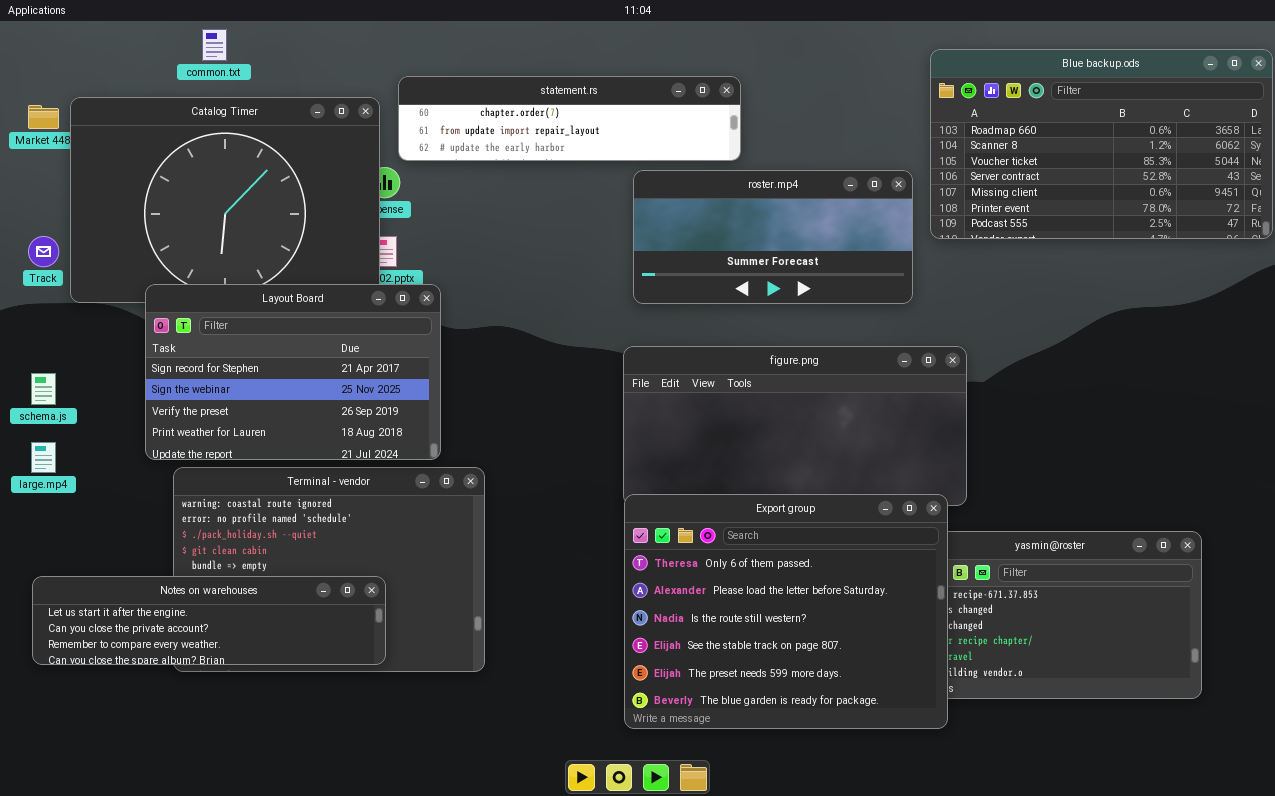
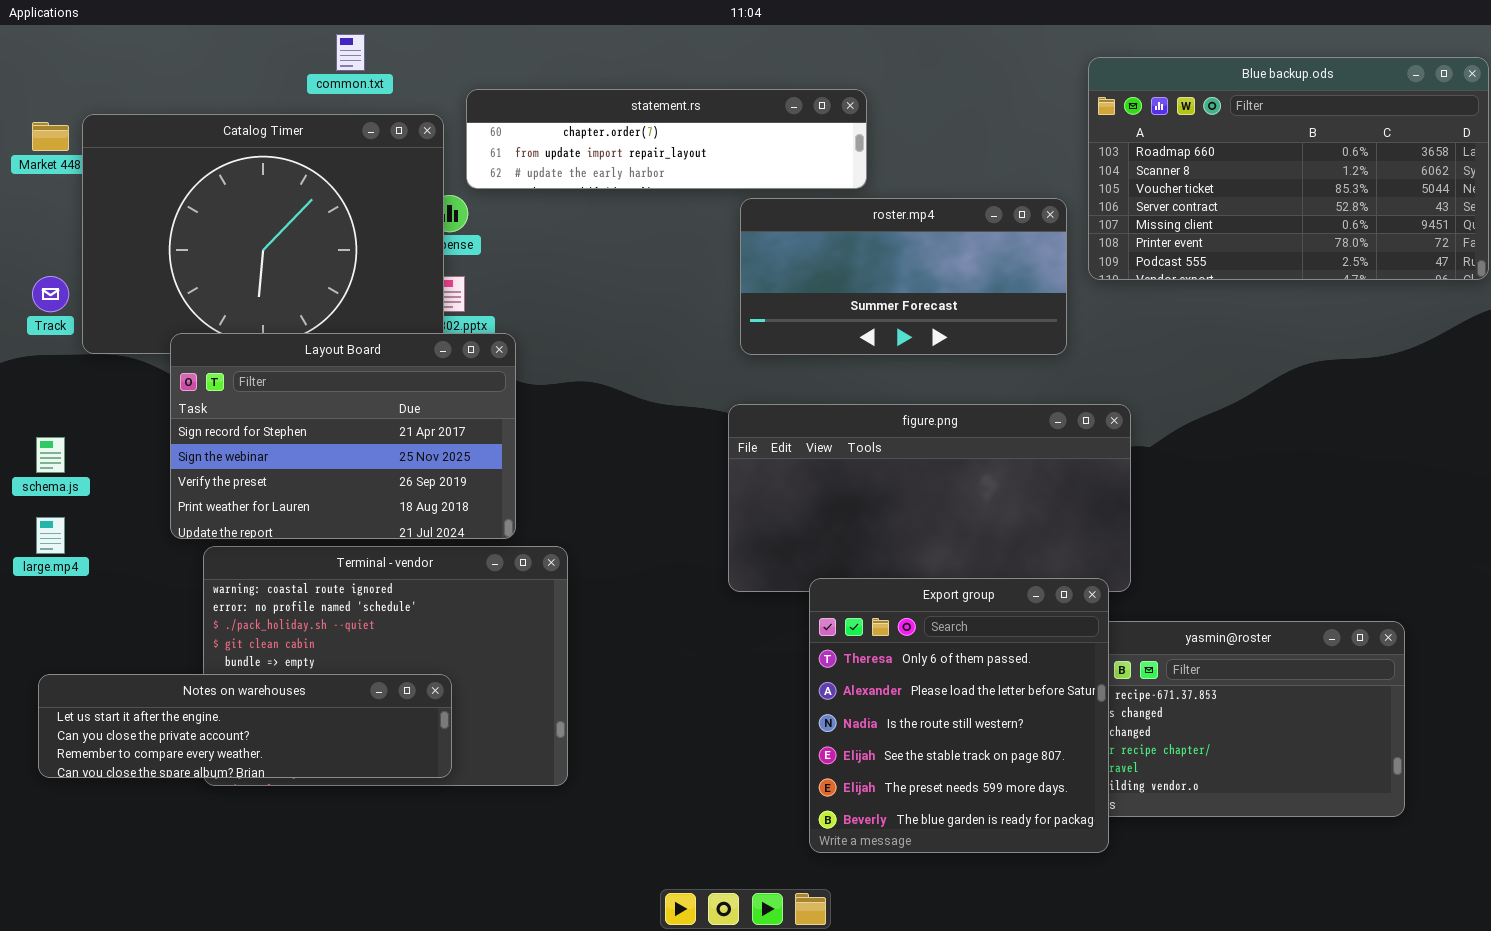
common.txt: [202,29,227,61] -> [336,34,365,71], moved
Export group: [624,494,948,729] -> [809,578,1109,853], resized

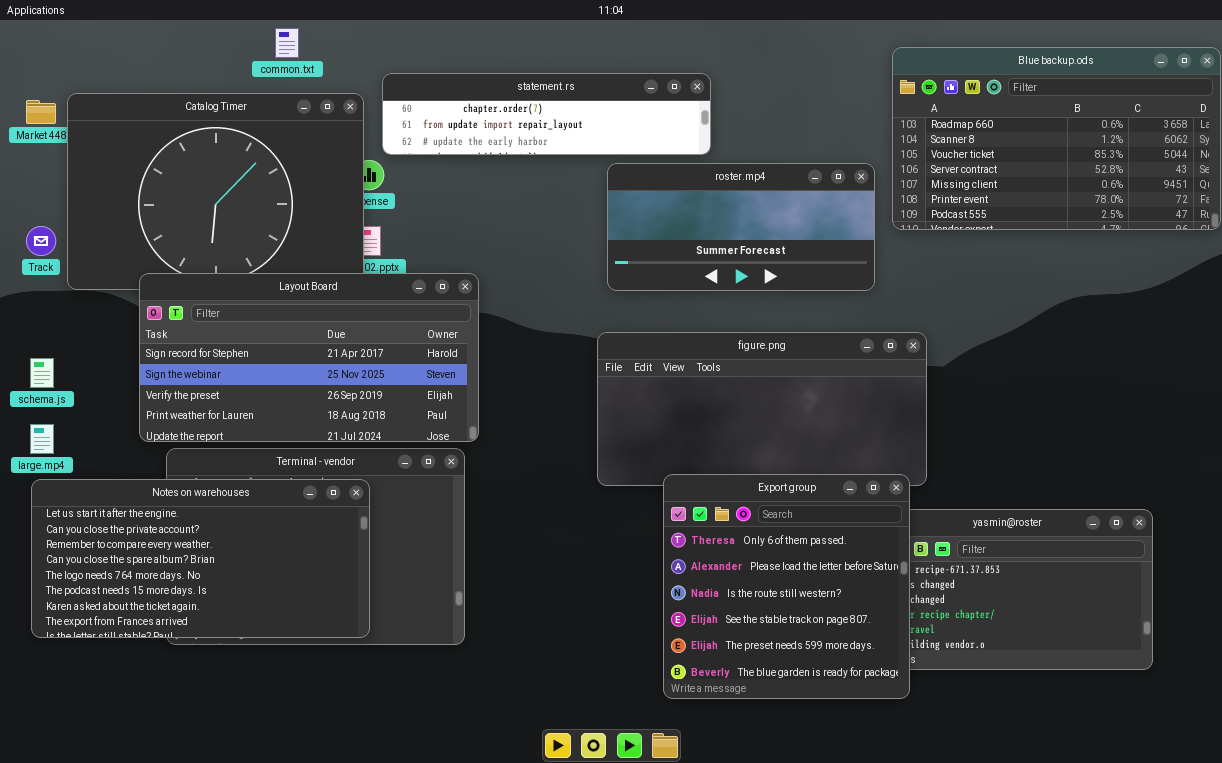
Layout Board: [170,333,516,539] -> [139,273,479,442], resized
Notes on warehouses: [38,674,452,778] -> [31,479,370,638], resized

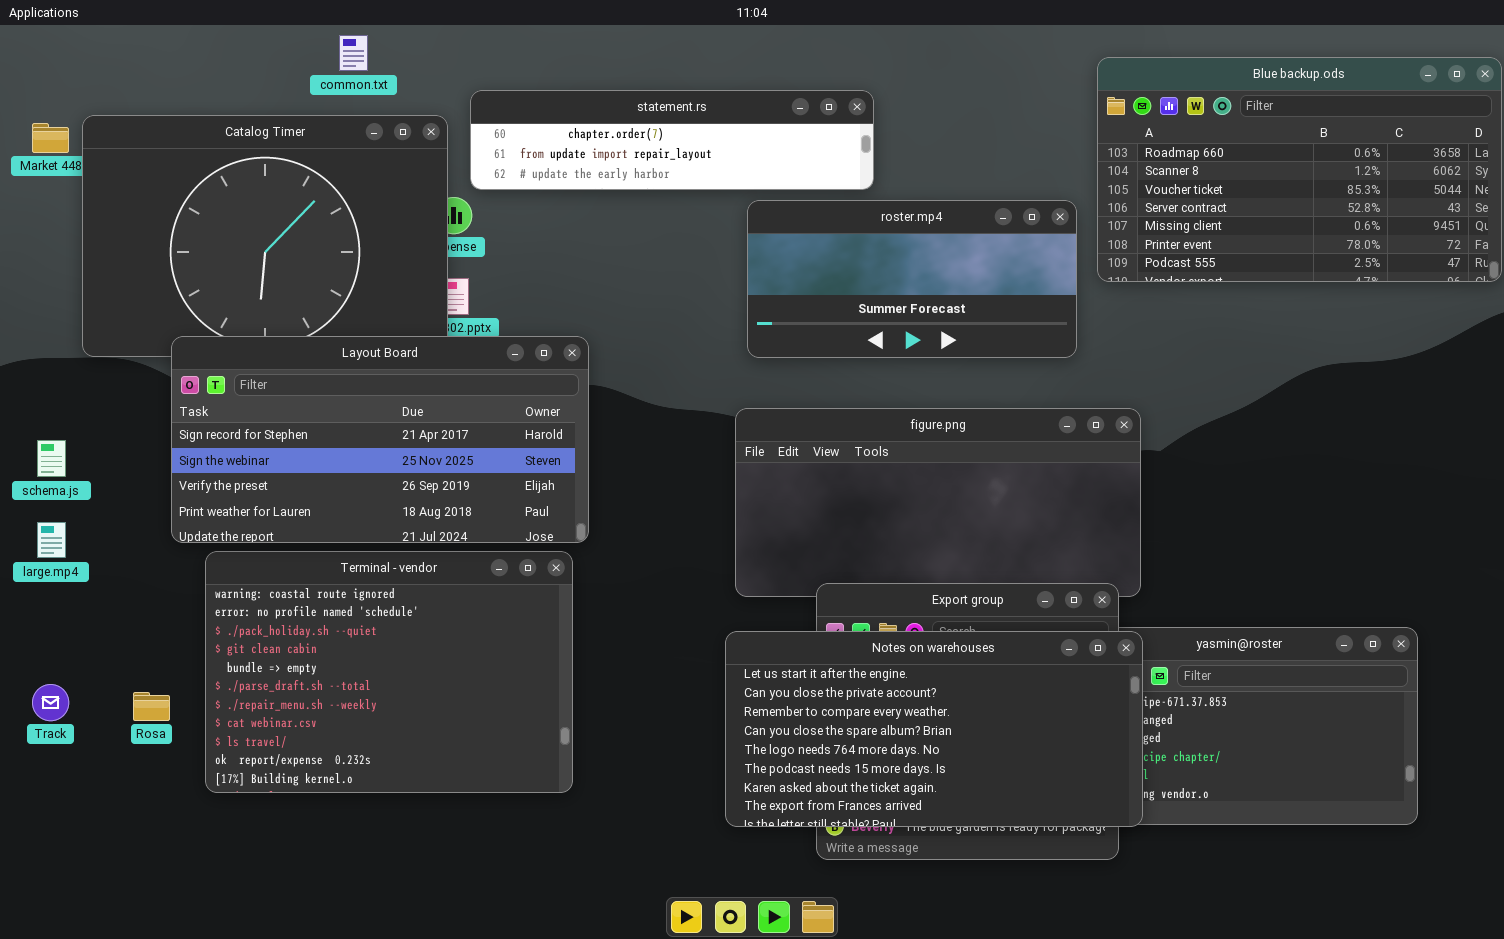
Track: [26,226,56,256] -> [32,684,69,721], moved
Notes on warehouses: [31,479,370,638] -> [725,631,1143,827], moved

